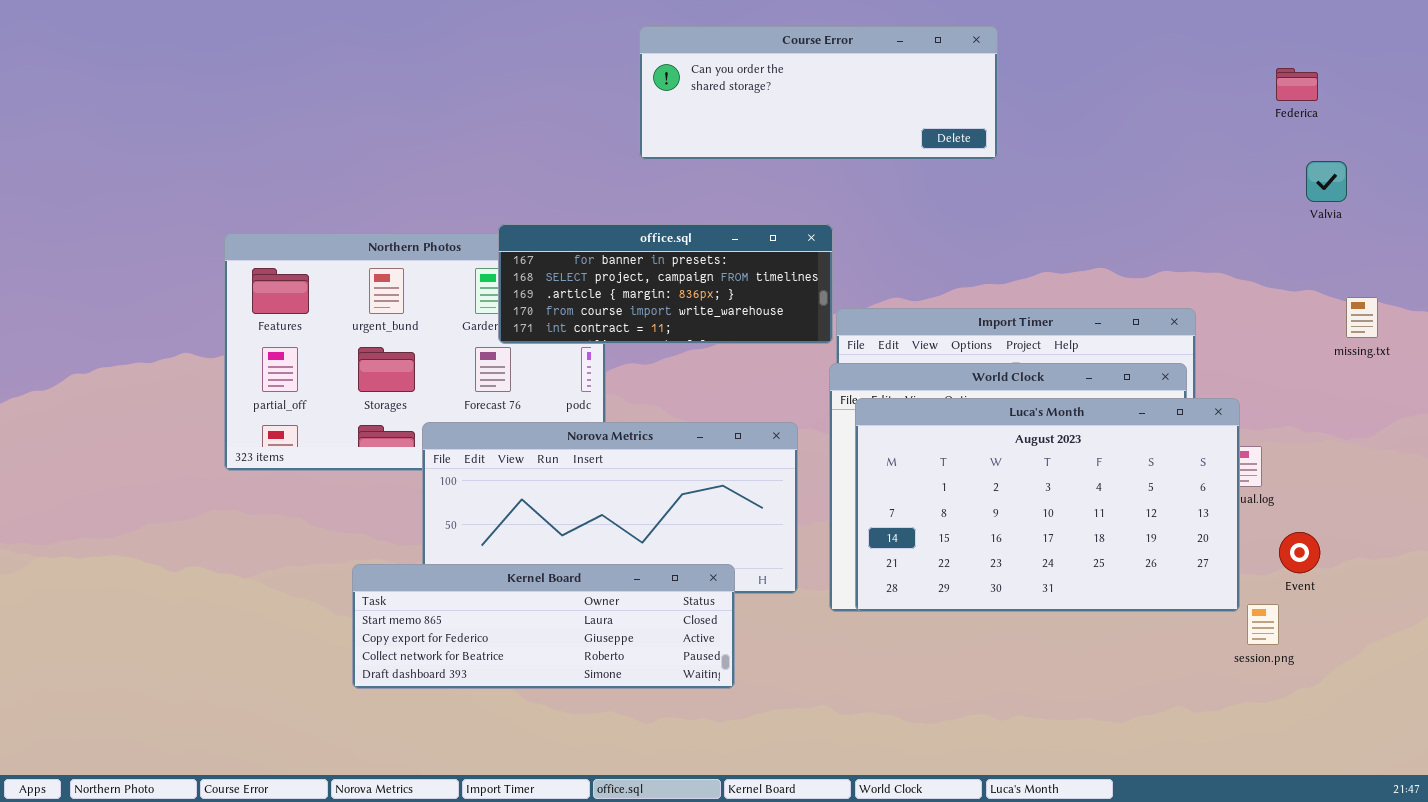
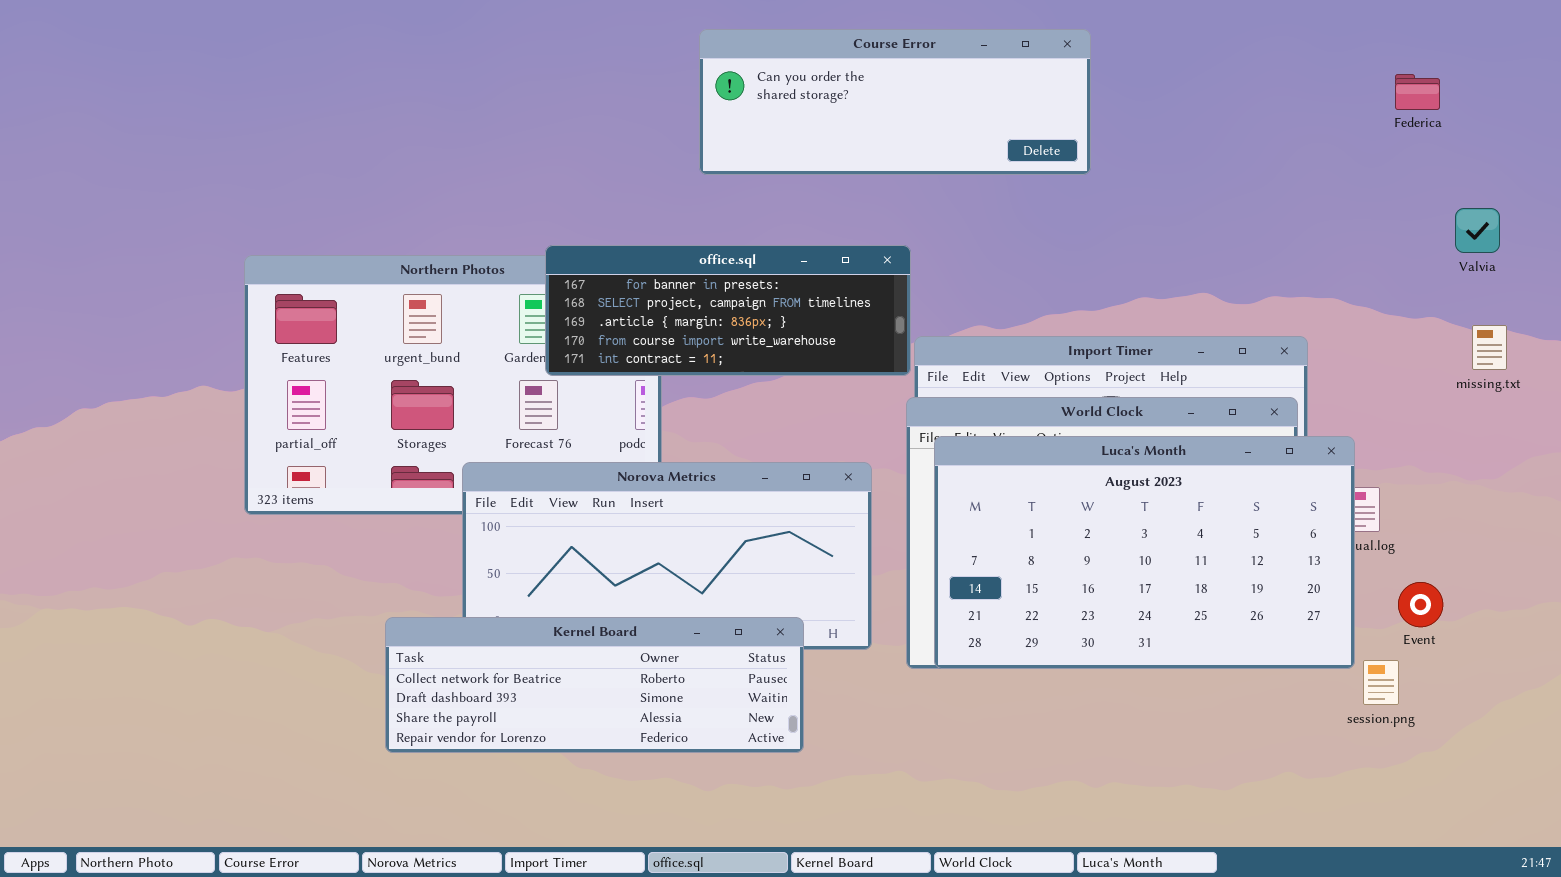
Valvia: [1306,161,1347,202] -> [1455,208,1500,253], moved
Kernel Board: [352,564,735,689] -> [385,617,804,753], scrolled down 2 rows

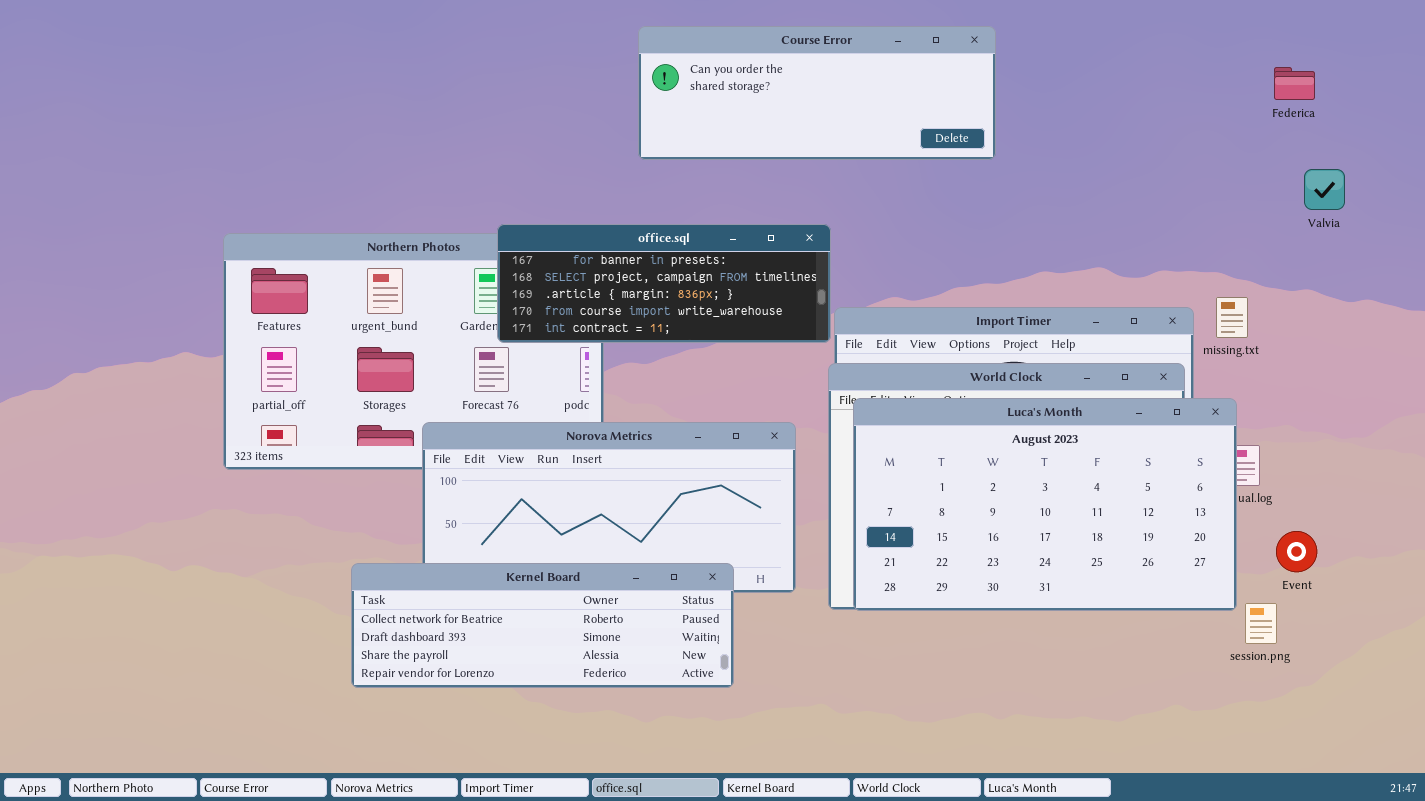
Valvia: [1455,208,1500,253] -> [1304,169,1345,210], moved
missing.txt: [1472,325,1507,370] -> [1216,297,1248,338], moved

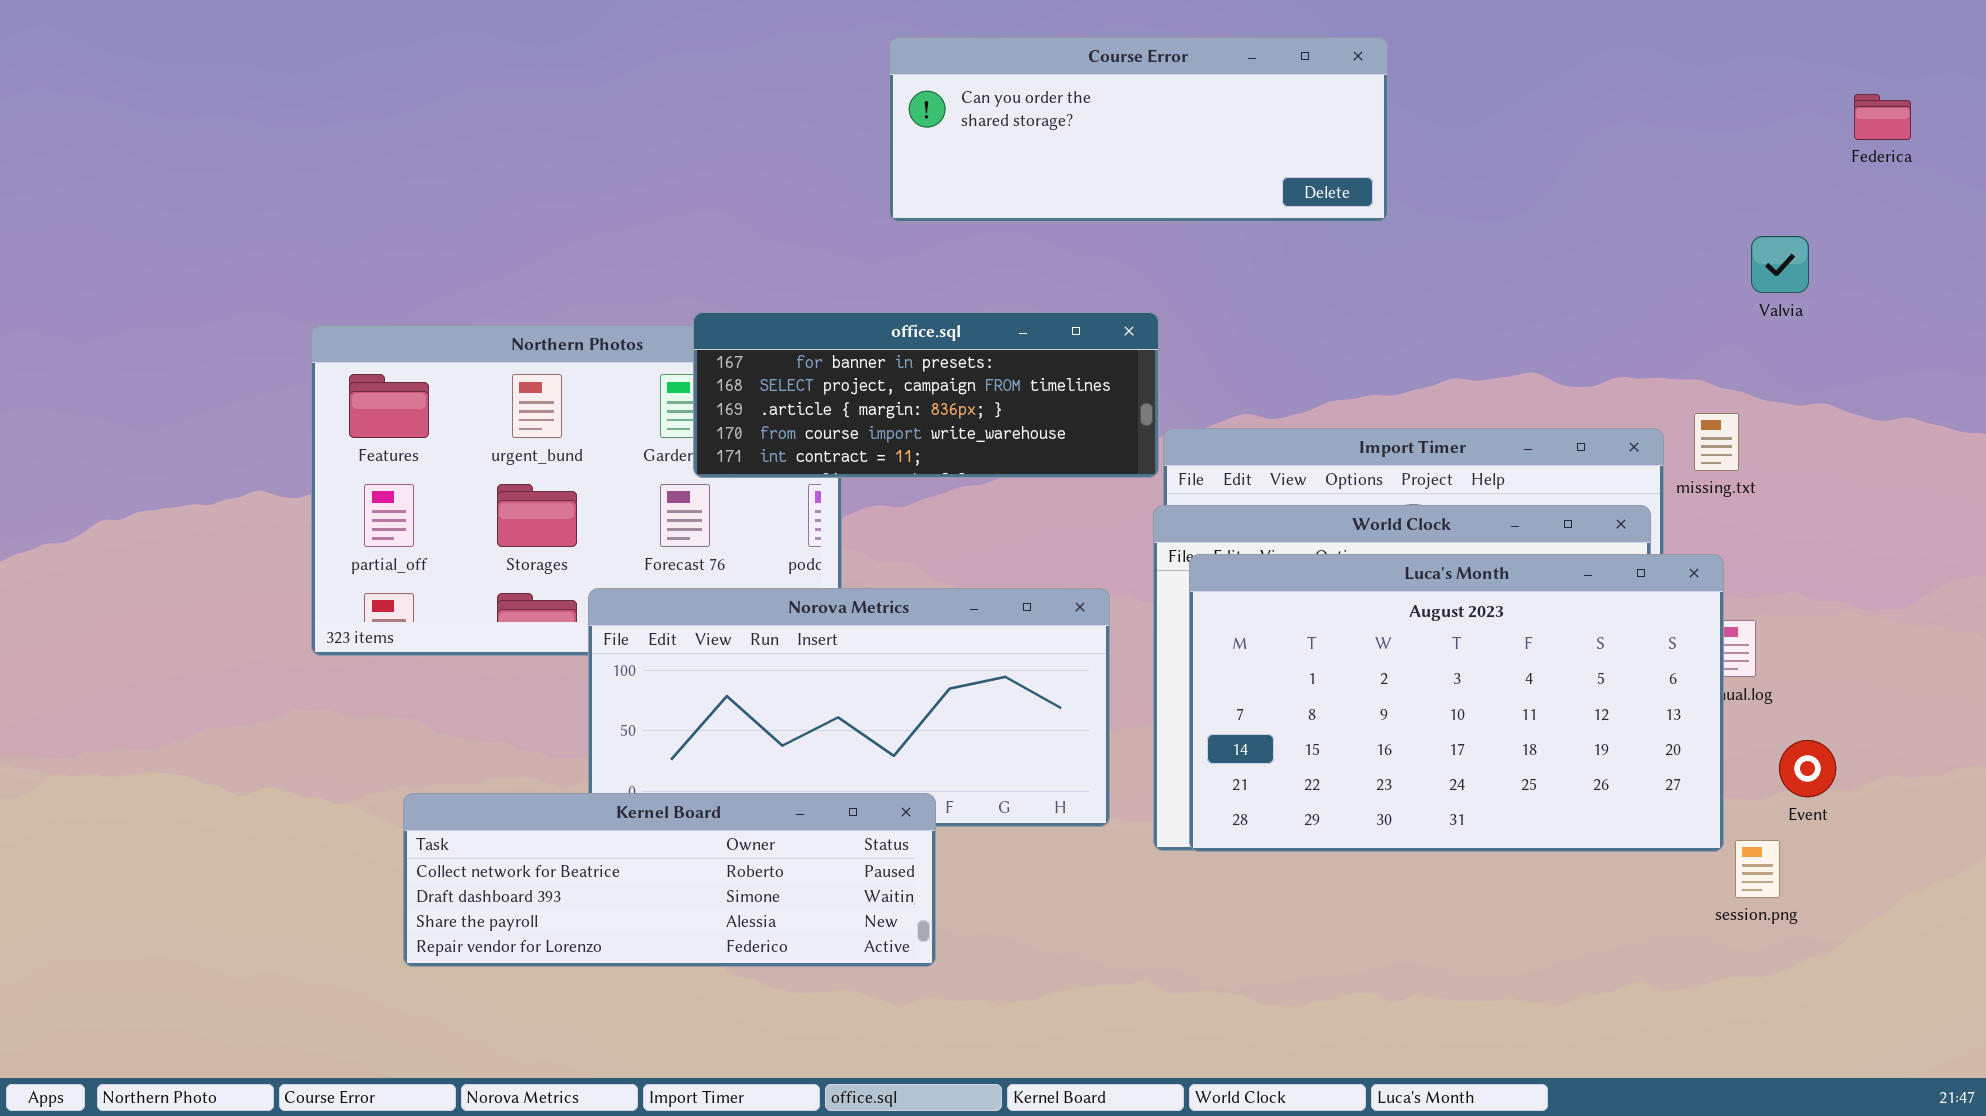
Federica: [1274,67,1315,100] -> [1854,94,1911,140], moved
Valvia: [1304,169,1345,210] -> [1751,236,1809,293], moved
Kernel Board: [351,563,734,688] -> [403,793,936,967], moved

